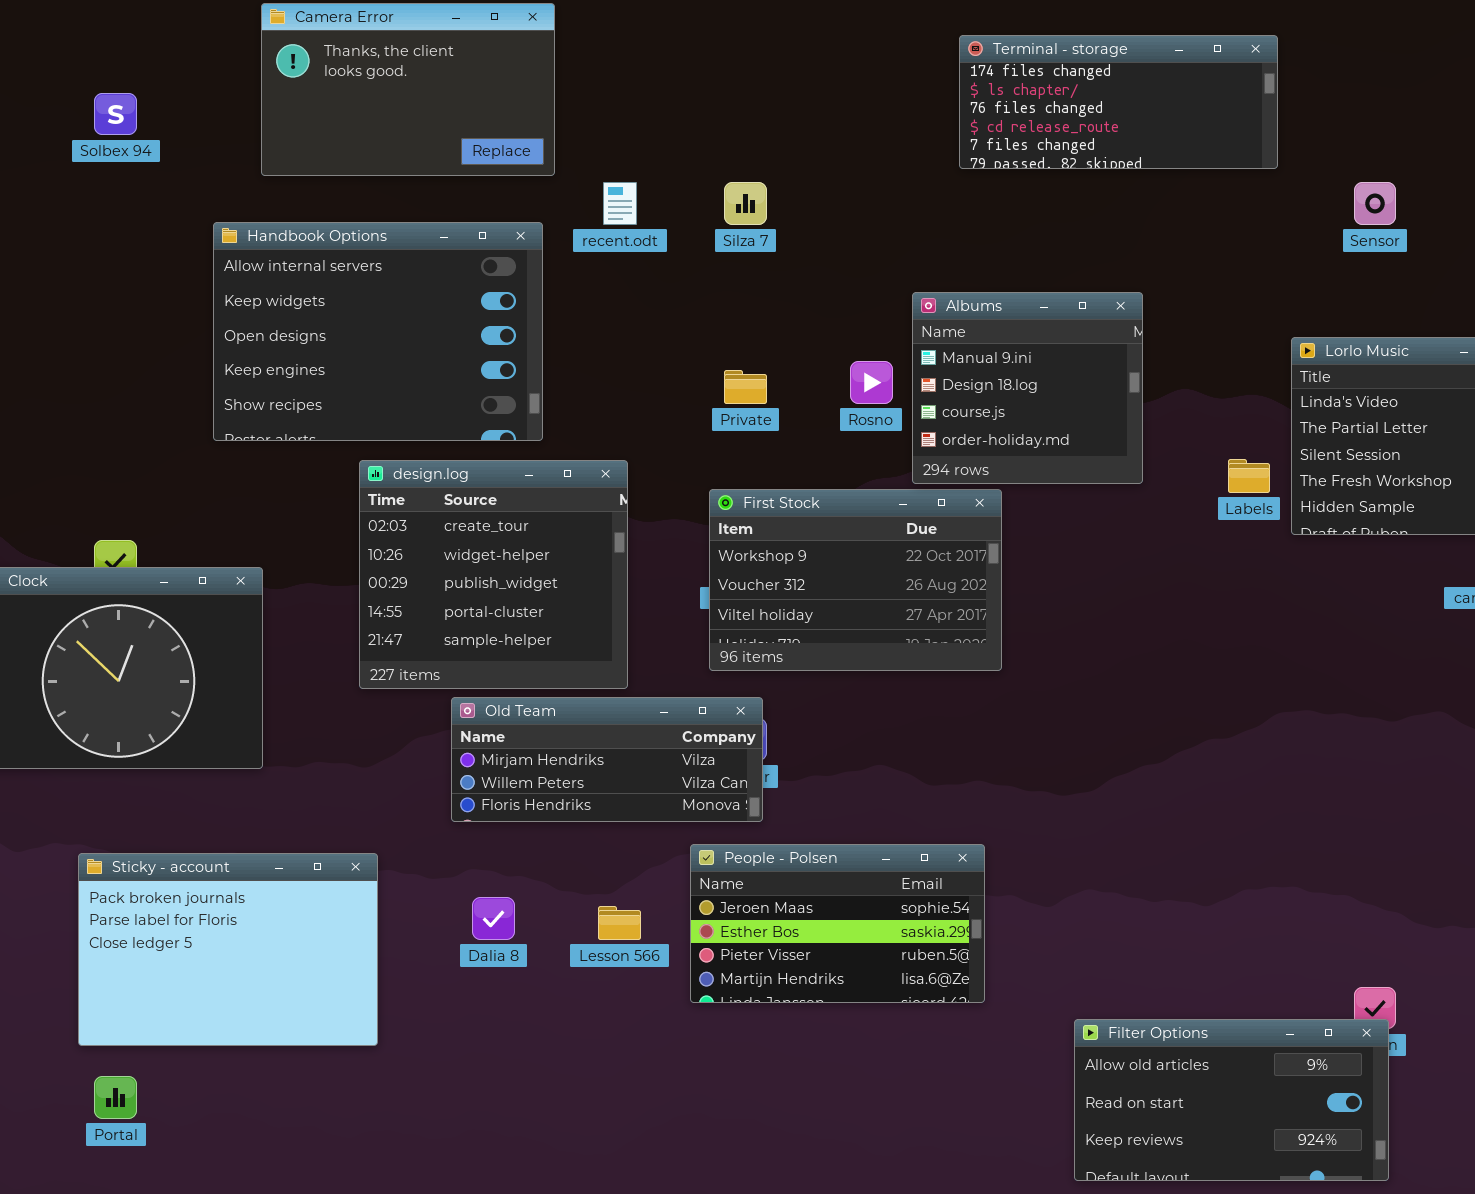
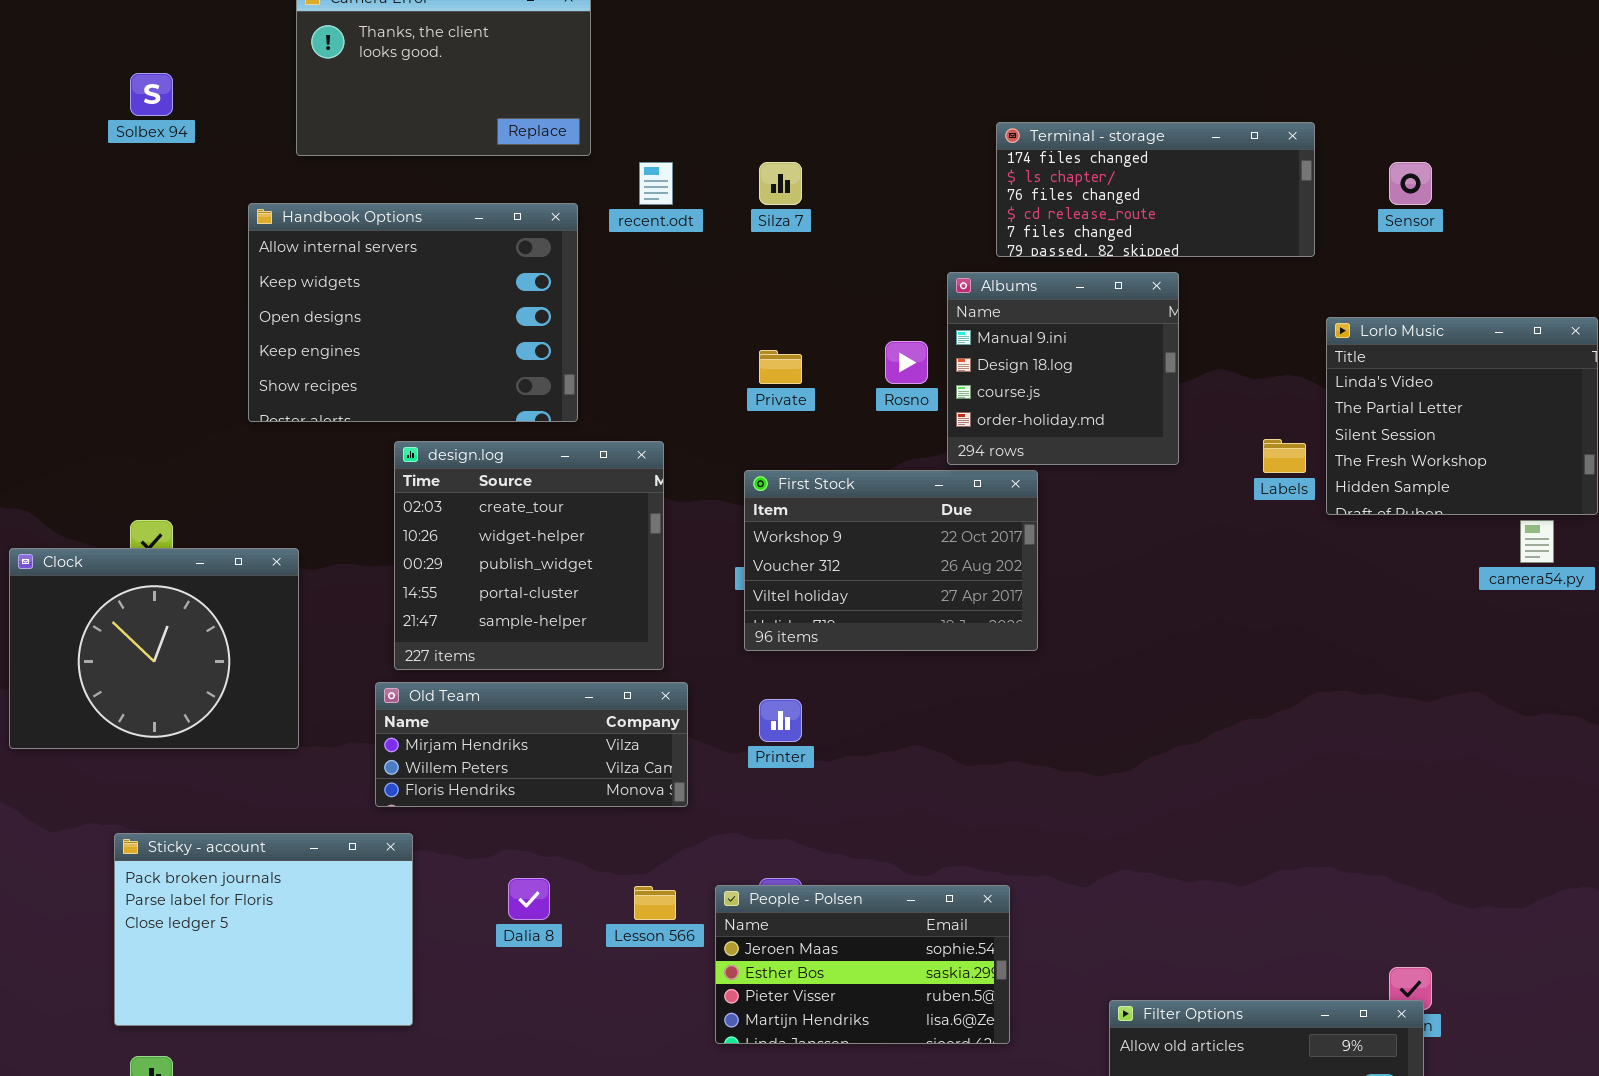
Terminal - storage: [959,35,1278,169] -> [996,122,1315,257], moved
Old Team: [451,697,763,822] -> [375,682,688,807], moved
People - Polsen: [690,844,985,1003] -> [715,885,1010,1044], moved

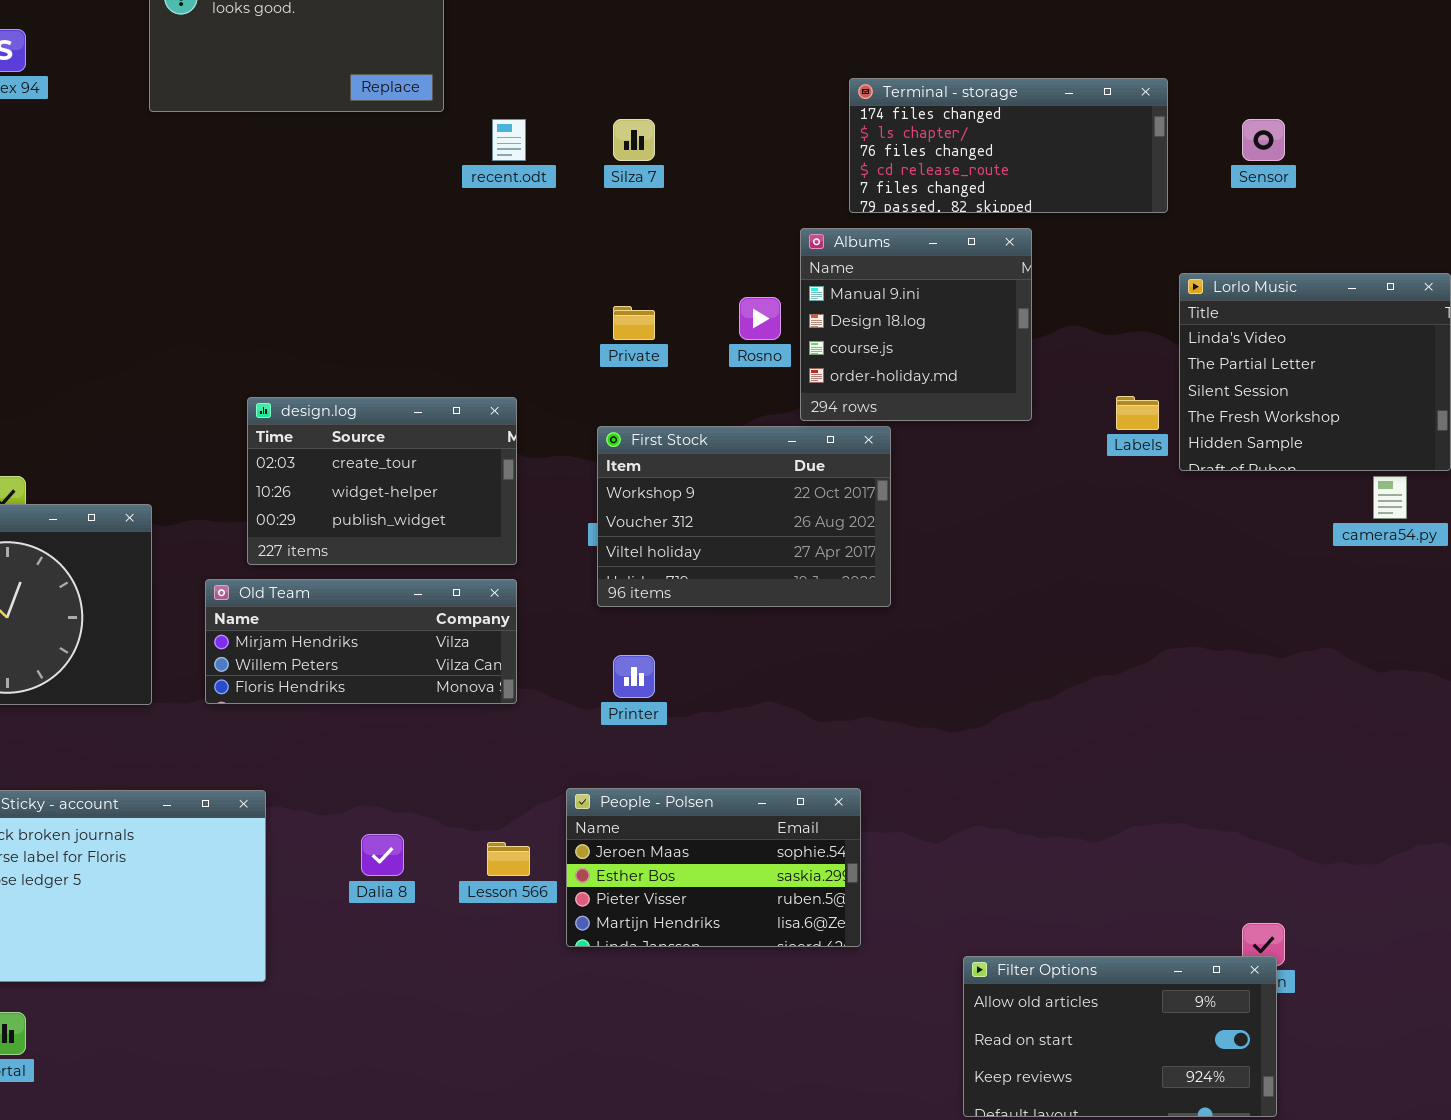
Handbook Options: [248,203,578,422] -> none, closed
design.log: [394,441,664,670] -> [247,397,517,565], resized
Old Team: [375,682,688,807] -> [205,579,517,704], moved
People - Polsen: [715,885,1010,1044] -> [566,788,861,947], moved

